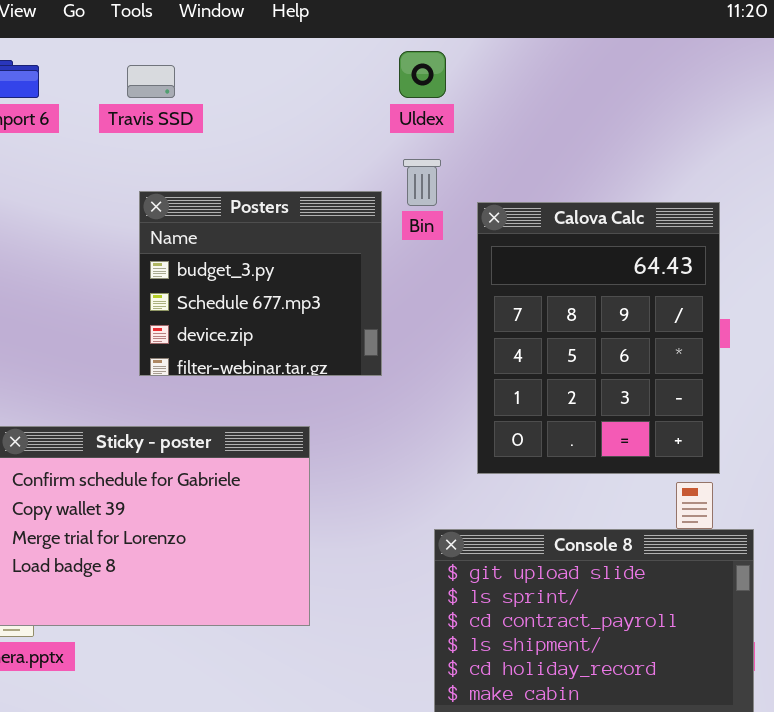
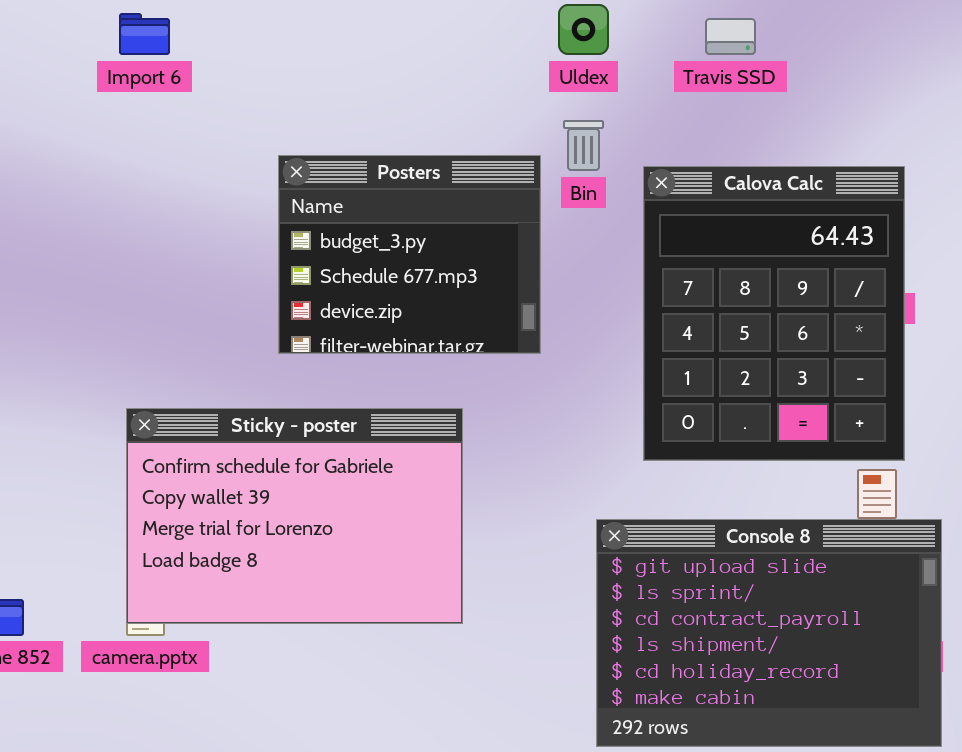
Travis SSD: [127,65,175,98] -> [705,18,756,55], moved

